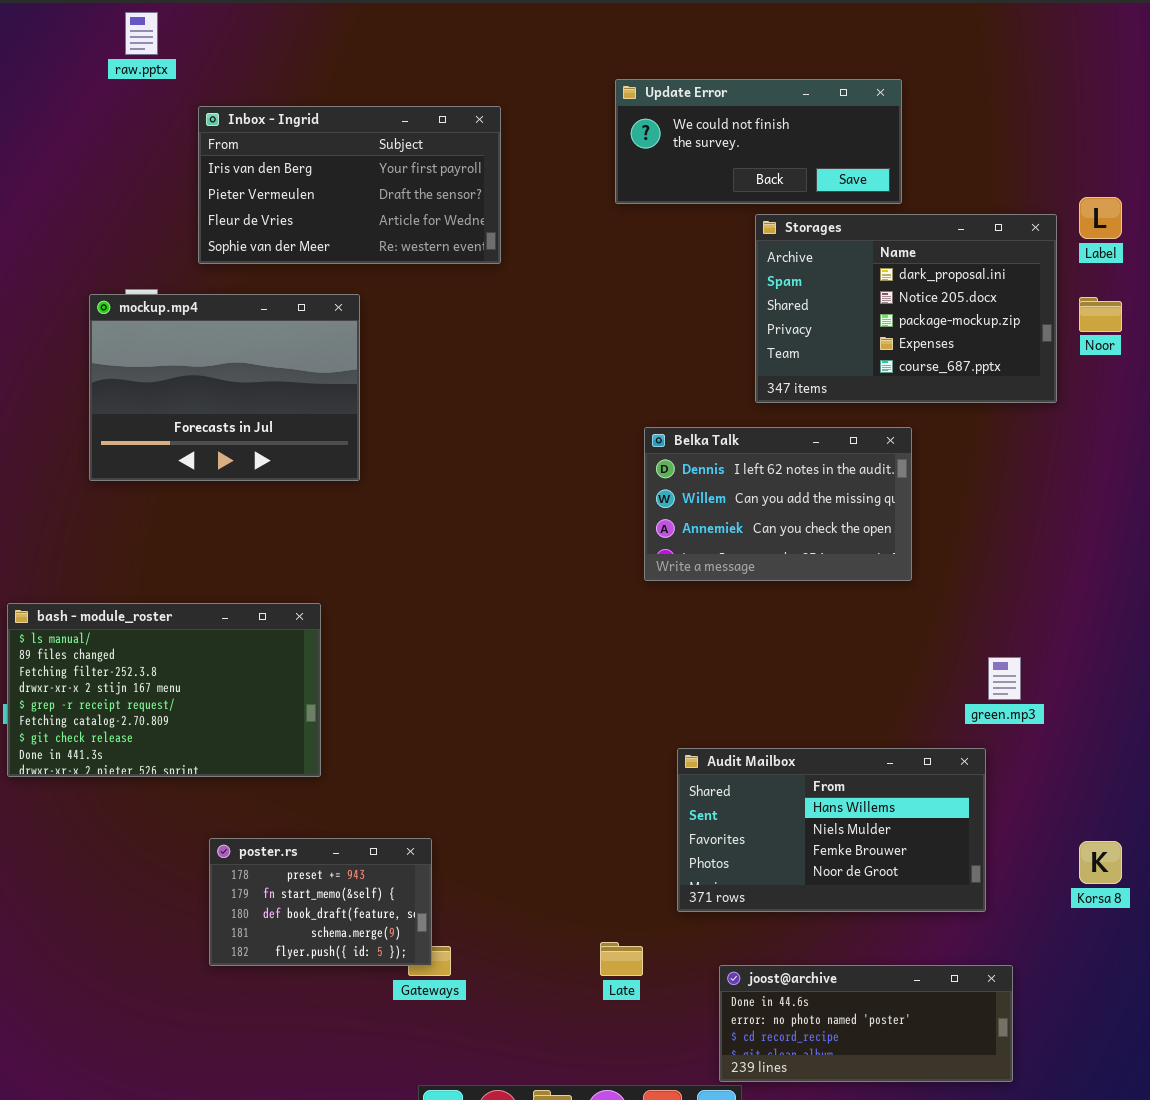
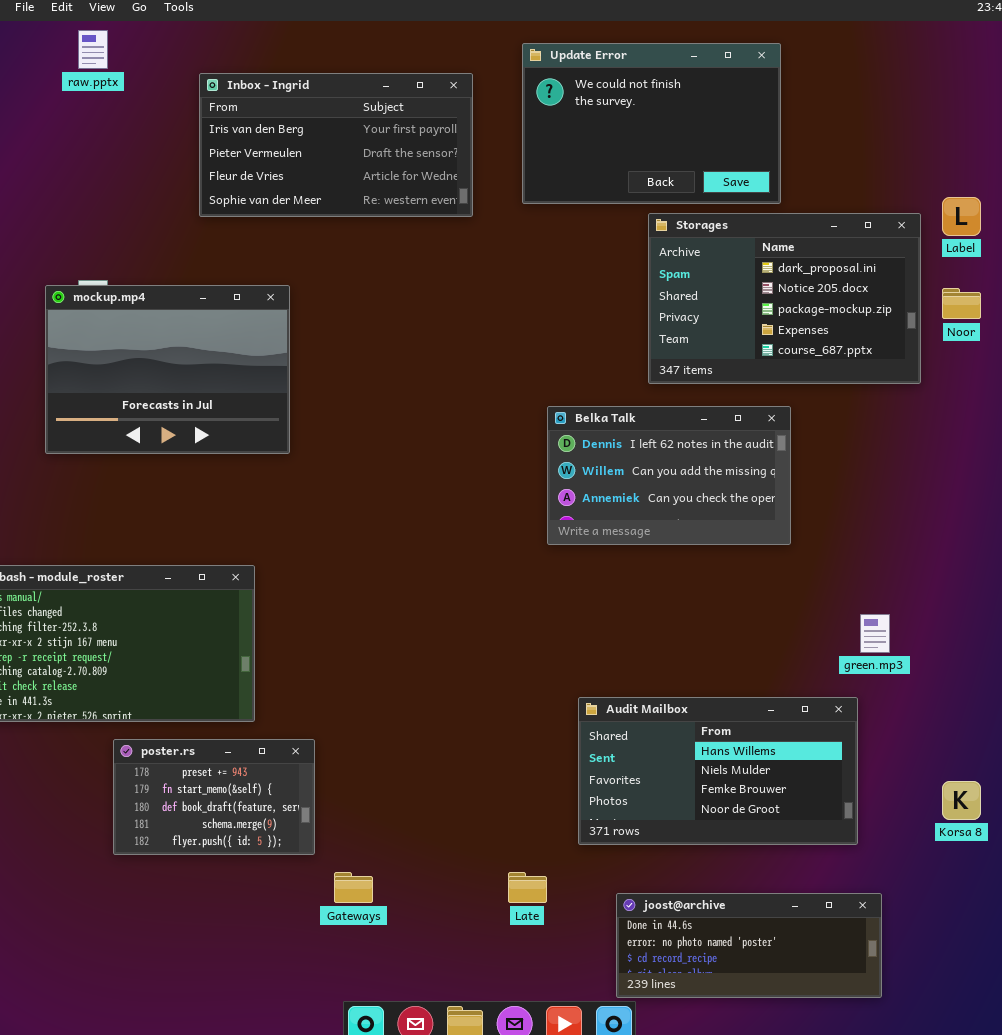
Update Error: [615,79,902,204] -> [522,43,781,204], resized
Inbox - Ingrid: [198,106,501,264] -> [199,73,473,217], moved
poster.rs: [209,838,432,966] -> [113,739,315,855], moved

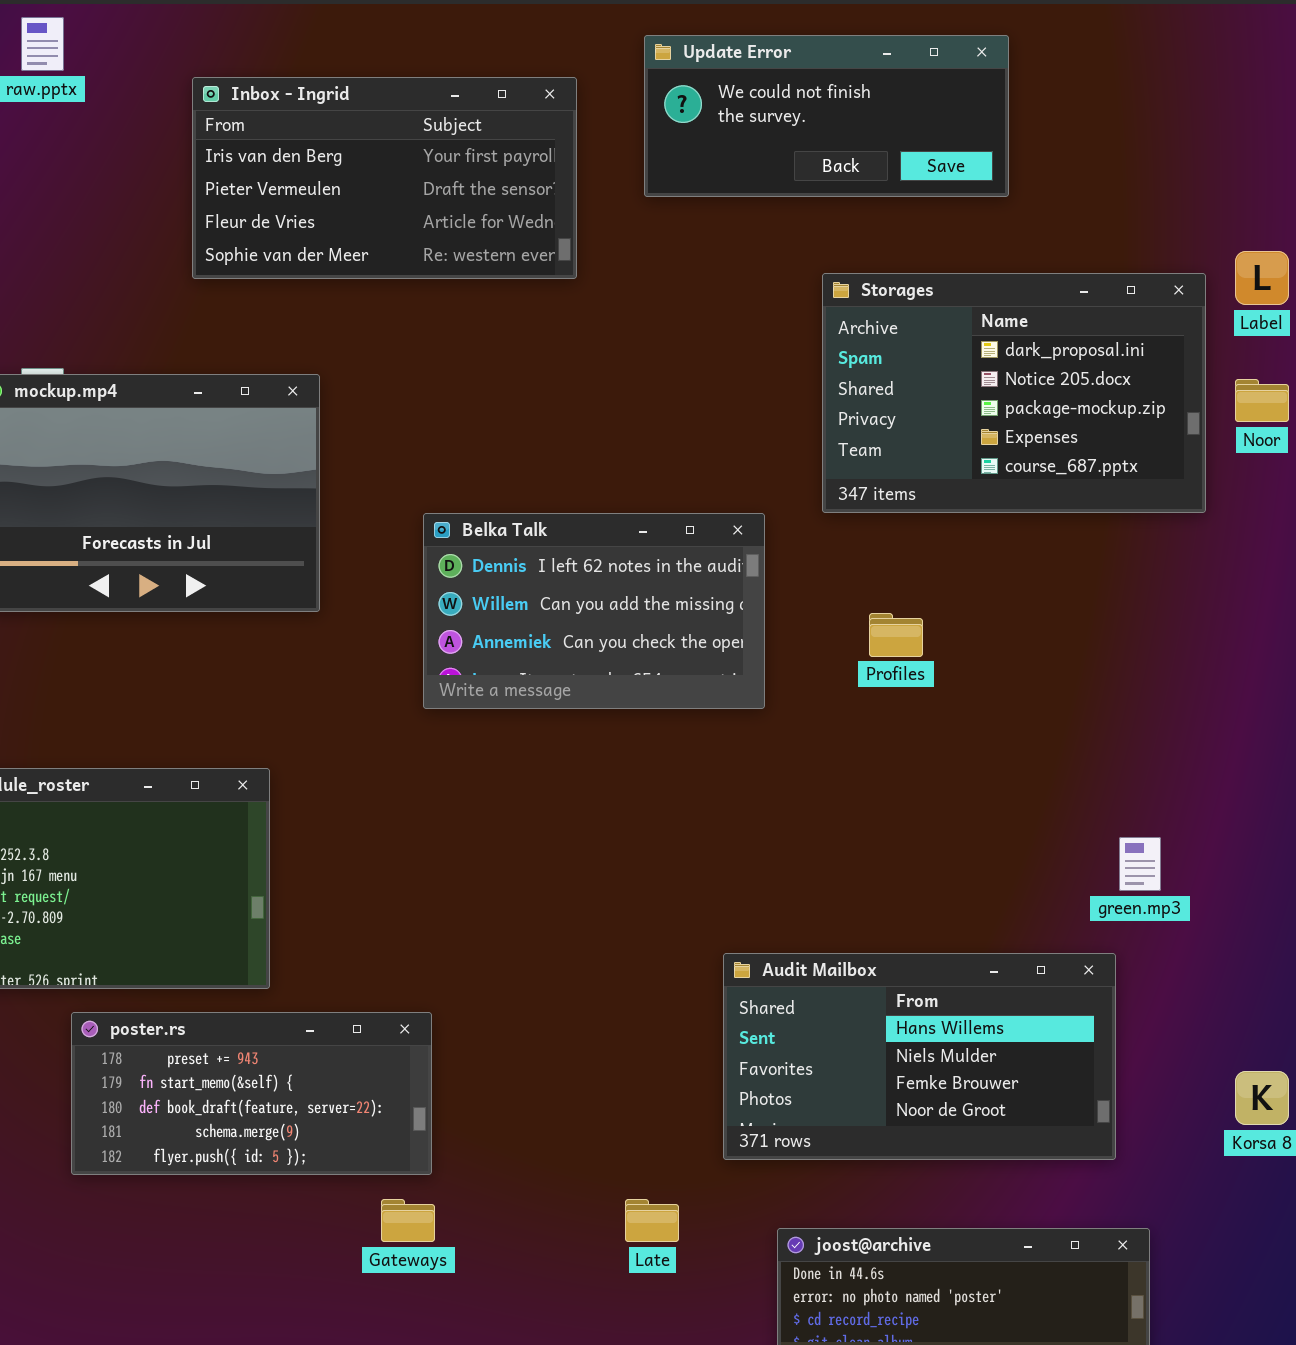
Update Error: [522,43,781,204] -> [644,35,1009,197], resized
Belka Talk: [547,406,791,545] -> [423,513,765,709], moved
poster.rs: [113,739,315,855] -> [71,1012,432,1175], resized

